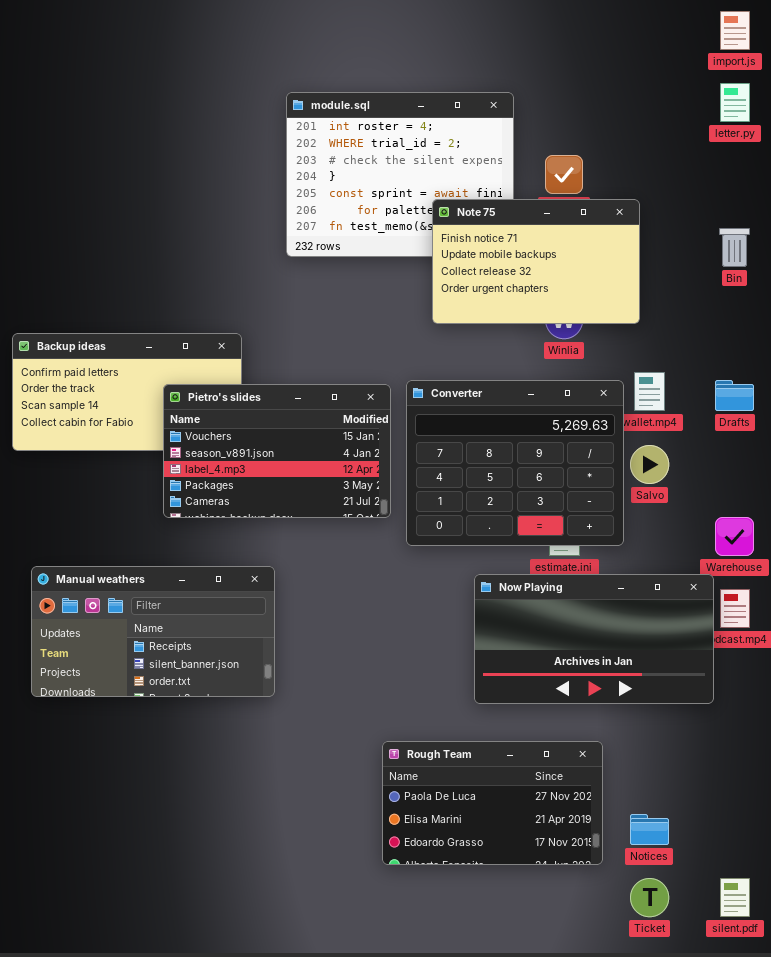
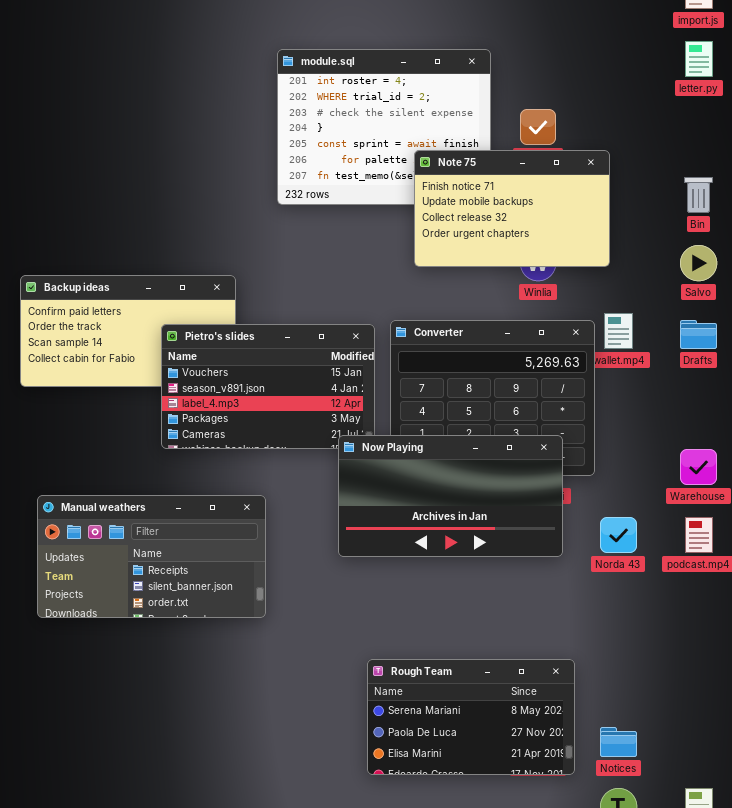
Salvo: [630,445,669,484] -> [680,245,717,281], moved
Now Playing: [474,574,714,704] -> [338,435,563,557], moved
Rough Team: [382,741,603,865] -> [367,659,575,775], scrolled up 1 row

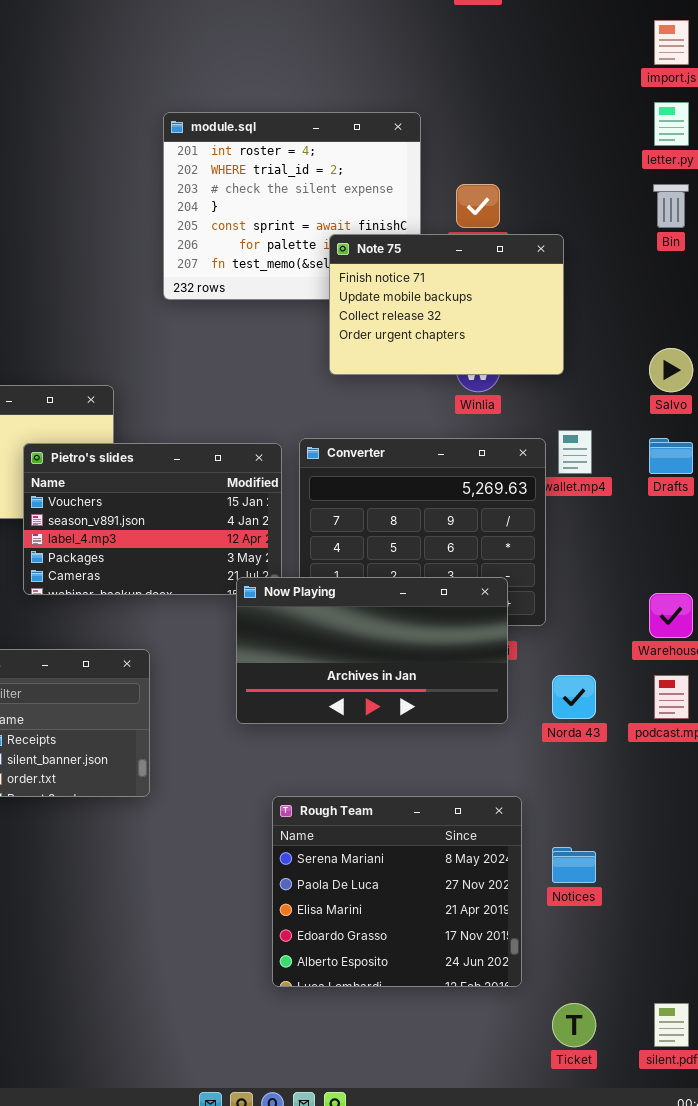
Bin: [684,177,713,213] -> [653,184,689,228], moved
Rough Team: [367,659,575,775] -> [272,796,522,987], resized
Notices: [600,727,637,757] -> [552,847,596,883], moved

